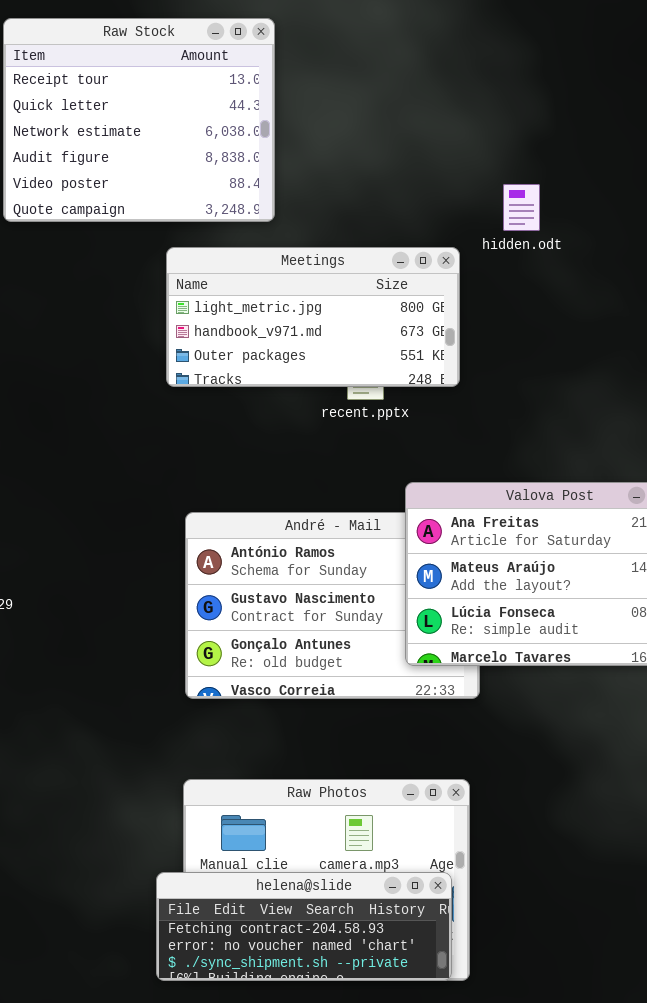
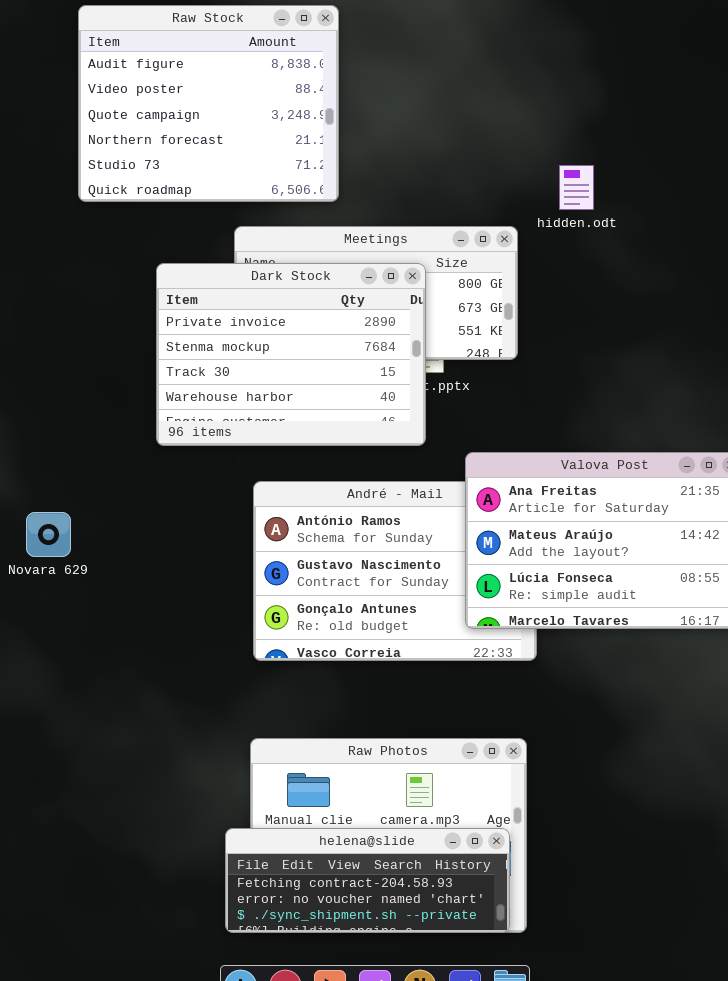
Raw Stock: [3,18,275,222] -> [78,5,339,202], scrolled down 3 rows
Dark Stock: none -> [156,263,426,446], opened

